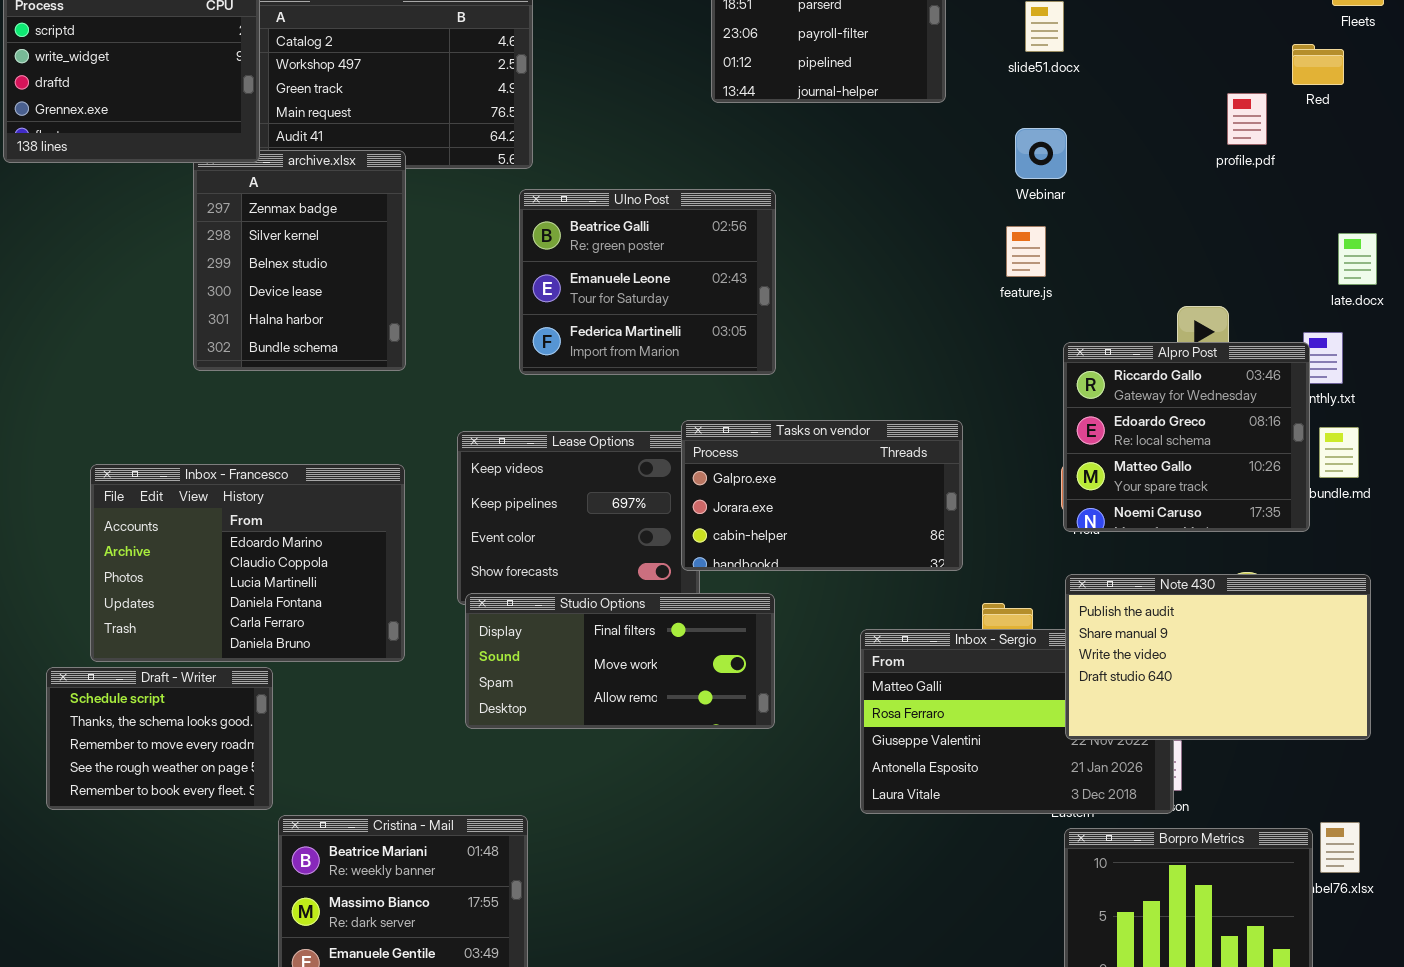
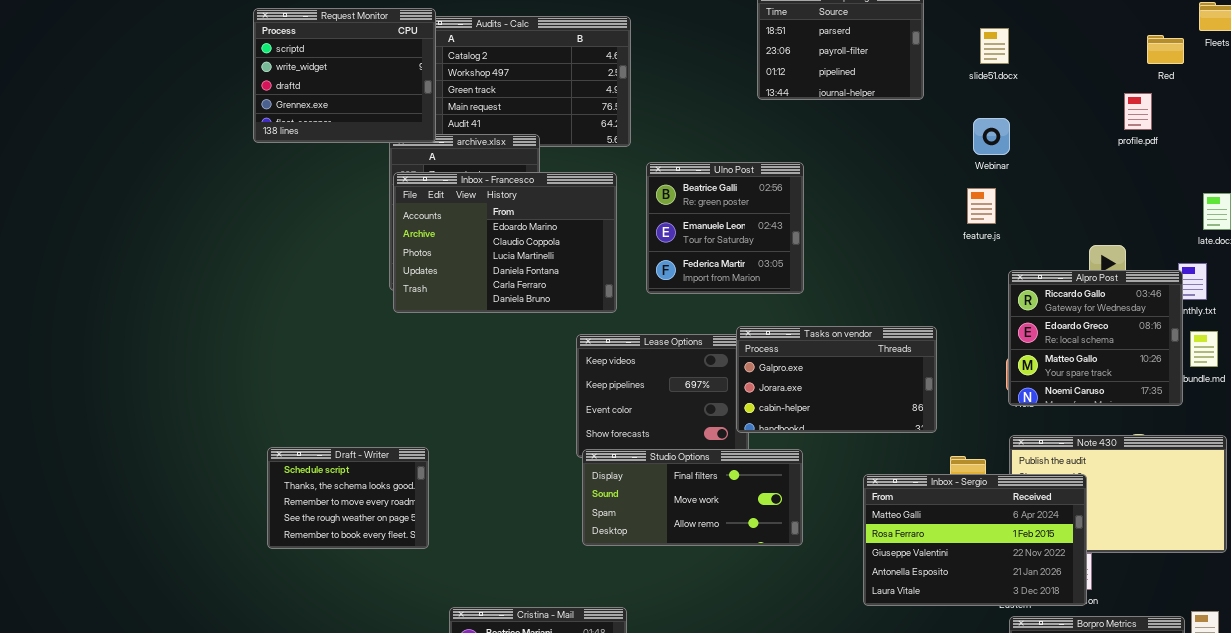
Red: [1292,44,1344,85] -> [1147,35,1184,64], moved
Ulno Post: [519,189,776,375] -> [646,162,804,294], resized
Inbox - Francesco: [90,464,405,662] -> [393,172,617,313], moved
Inbox - Sergio: [860,629,1174,814] -> [863,474,1087,606], raised
Draft - Writer: [46,667,273,810] -> [267,447,429,549], moved

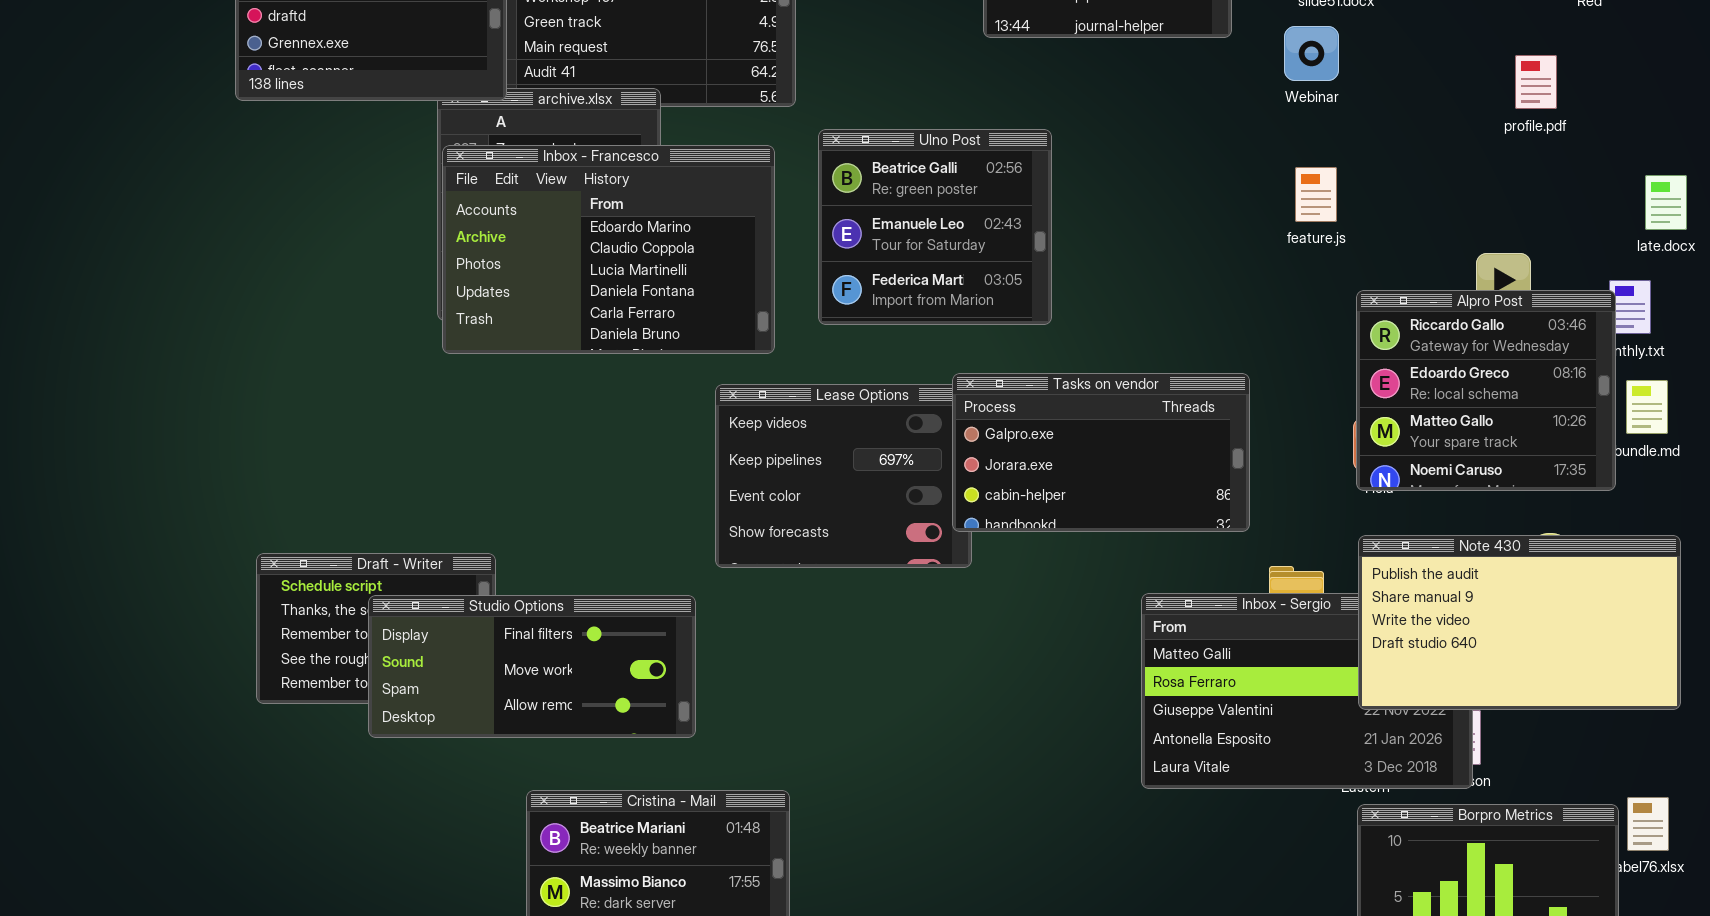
profile.pdf: [1124,93,1152,130] -> [1515,55,1557,109], moved
Webinar: [973,118,1010,155] -> [1284,26,1339,81], moved
Note 430: [1009,435,1227,553] -> [1358,535,1681,710], raised
Studio Options: [582,449,803,546] -> [368,595,696,738], moved

